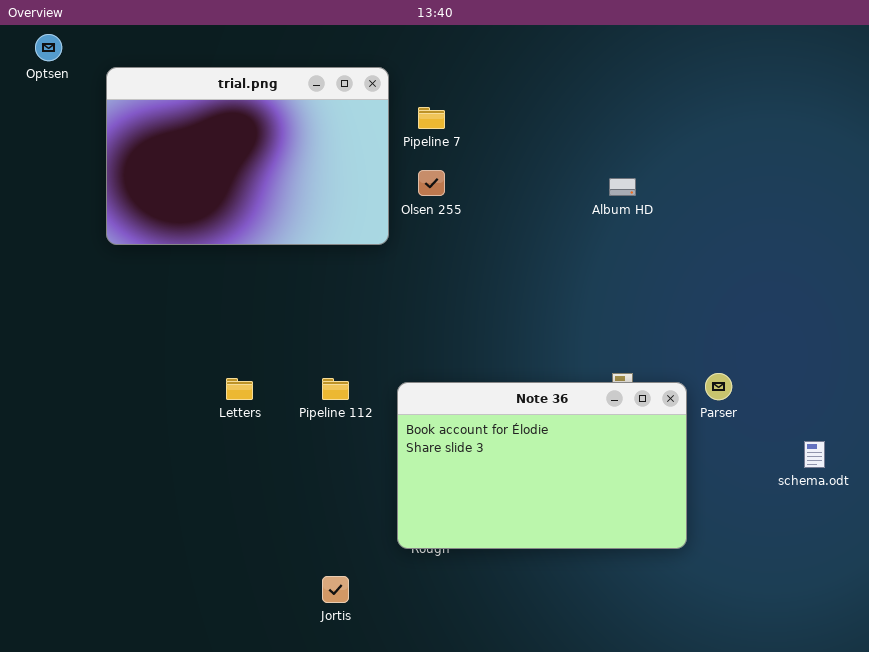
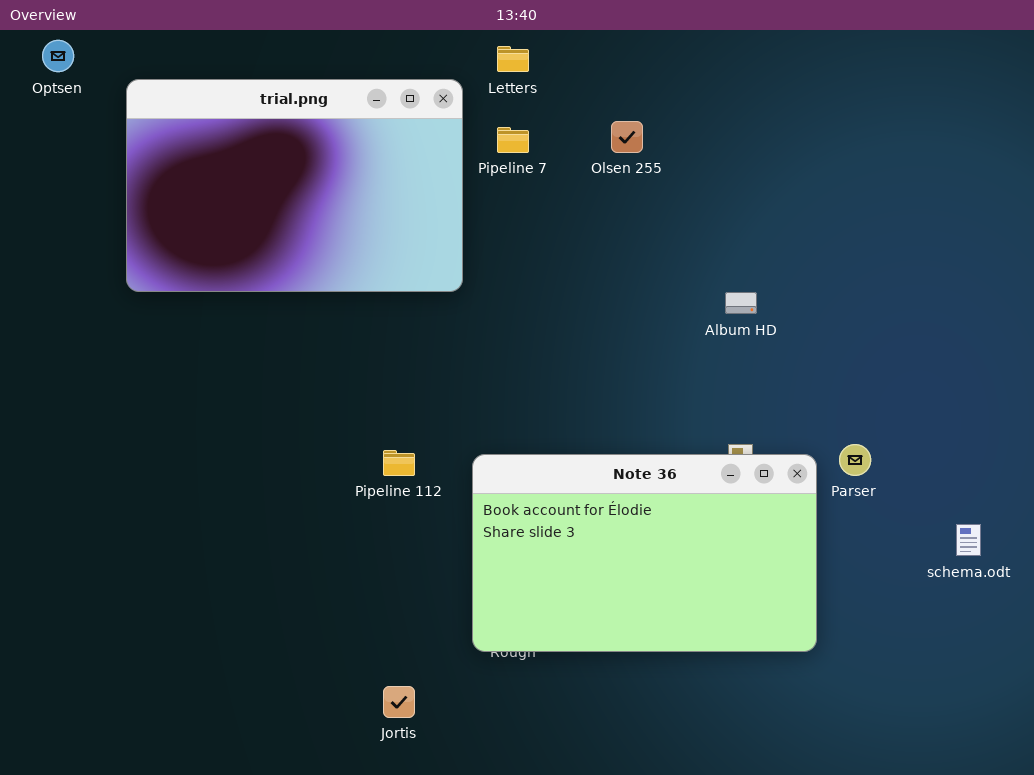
Olsen 255: [418,170,445,196] -> [611,121,643,153], moved
Album HD: [609,178,636,196] -> [725,292,757,314], moved
Letters: [226,378,253,400] -> [497,46,529,72], moved

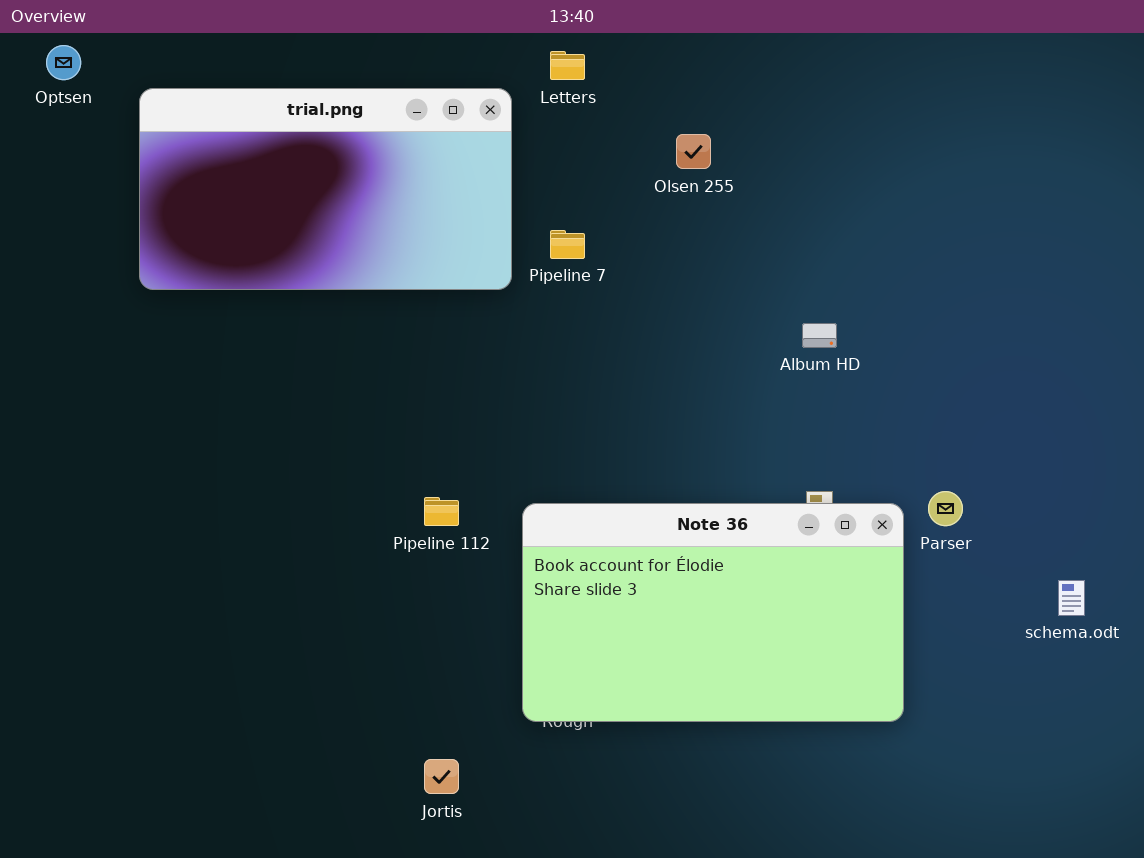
trial.png: [126,79,463,292] -> [139,88,512,290], resized
Pipeline 7: [497,127,529,153] -> [550,230,585,259], moved

